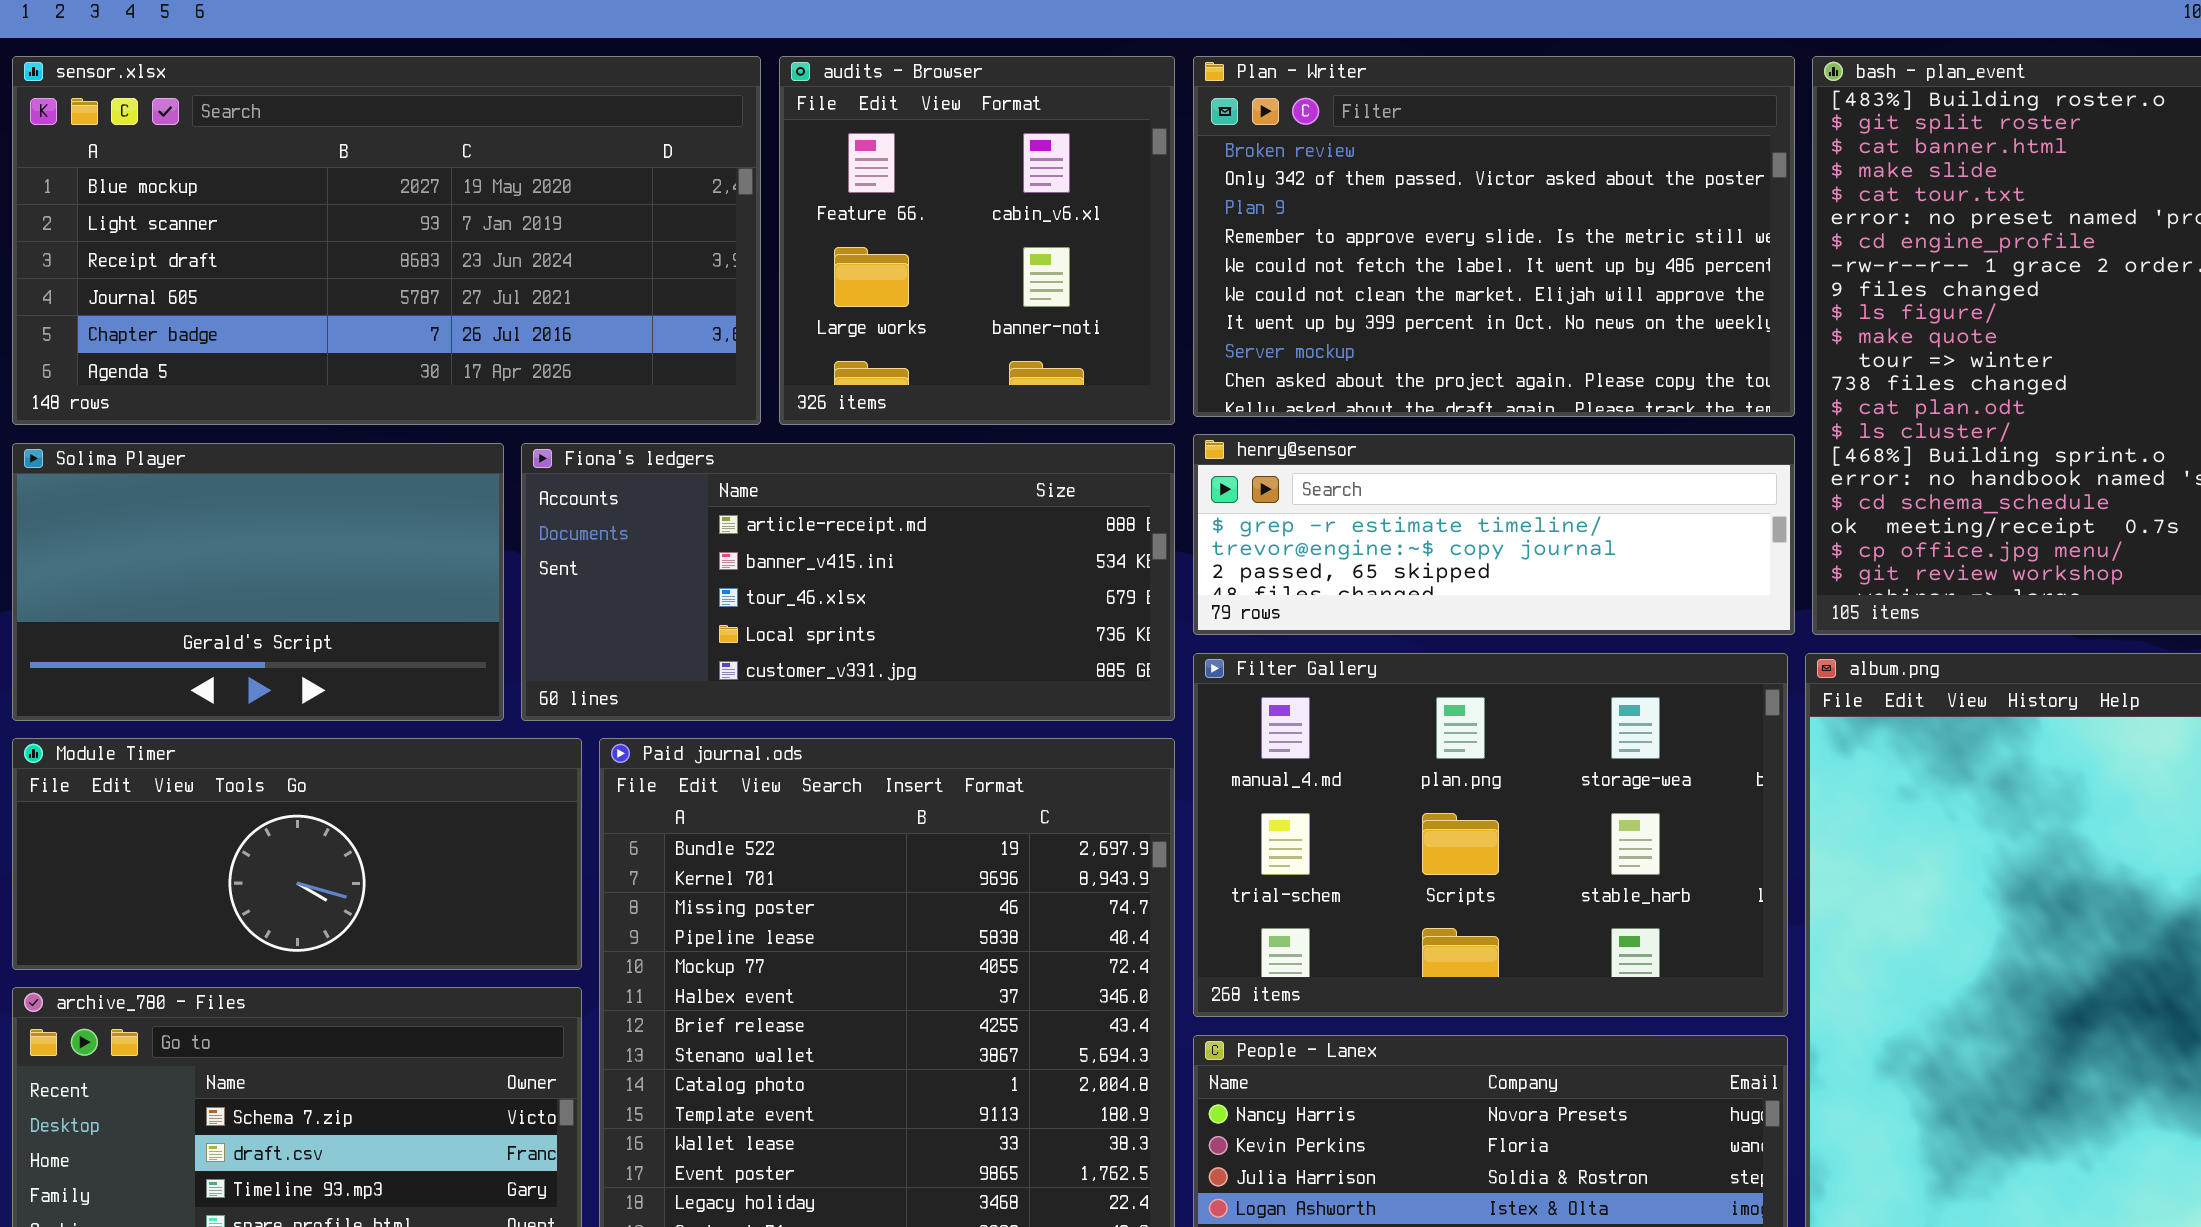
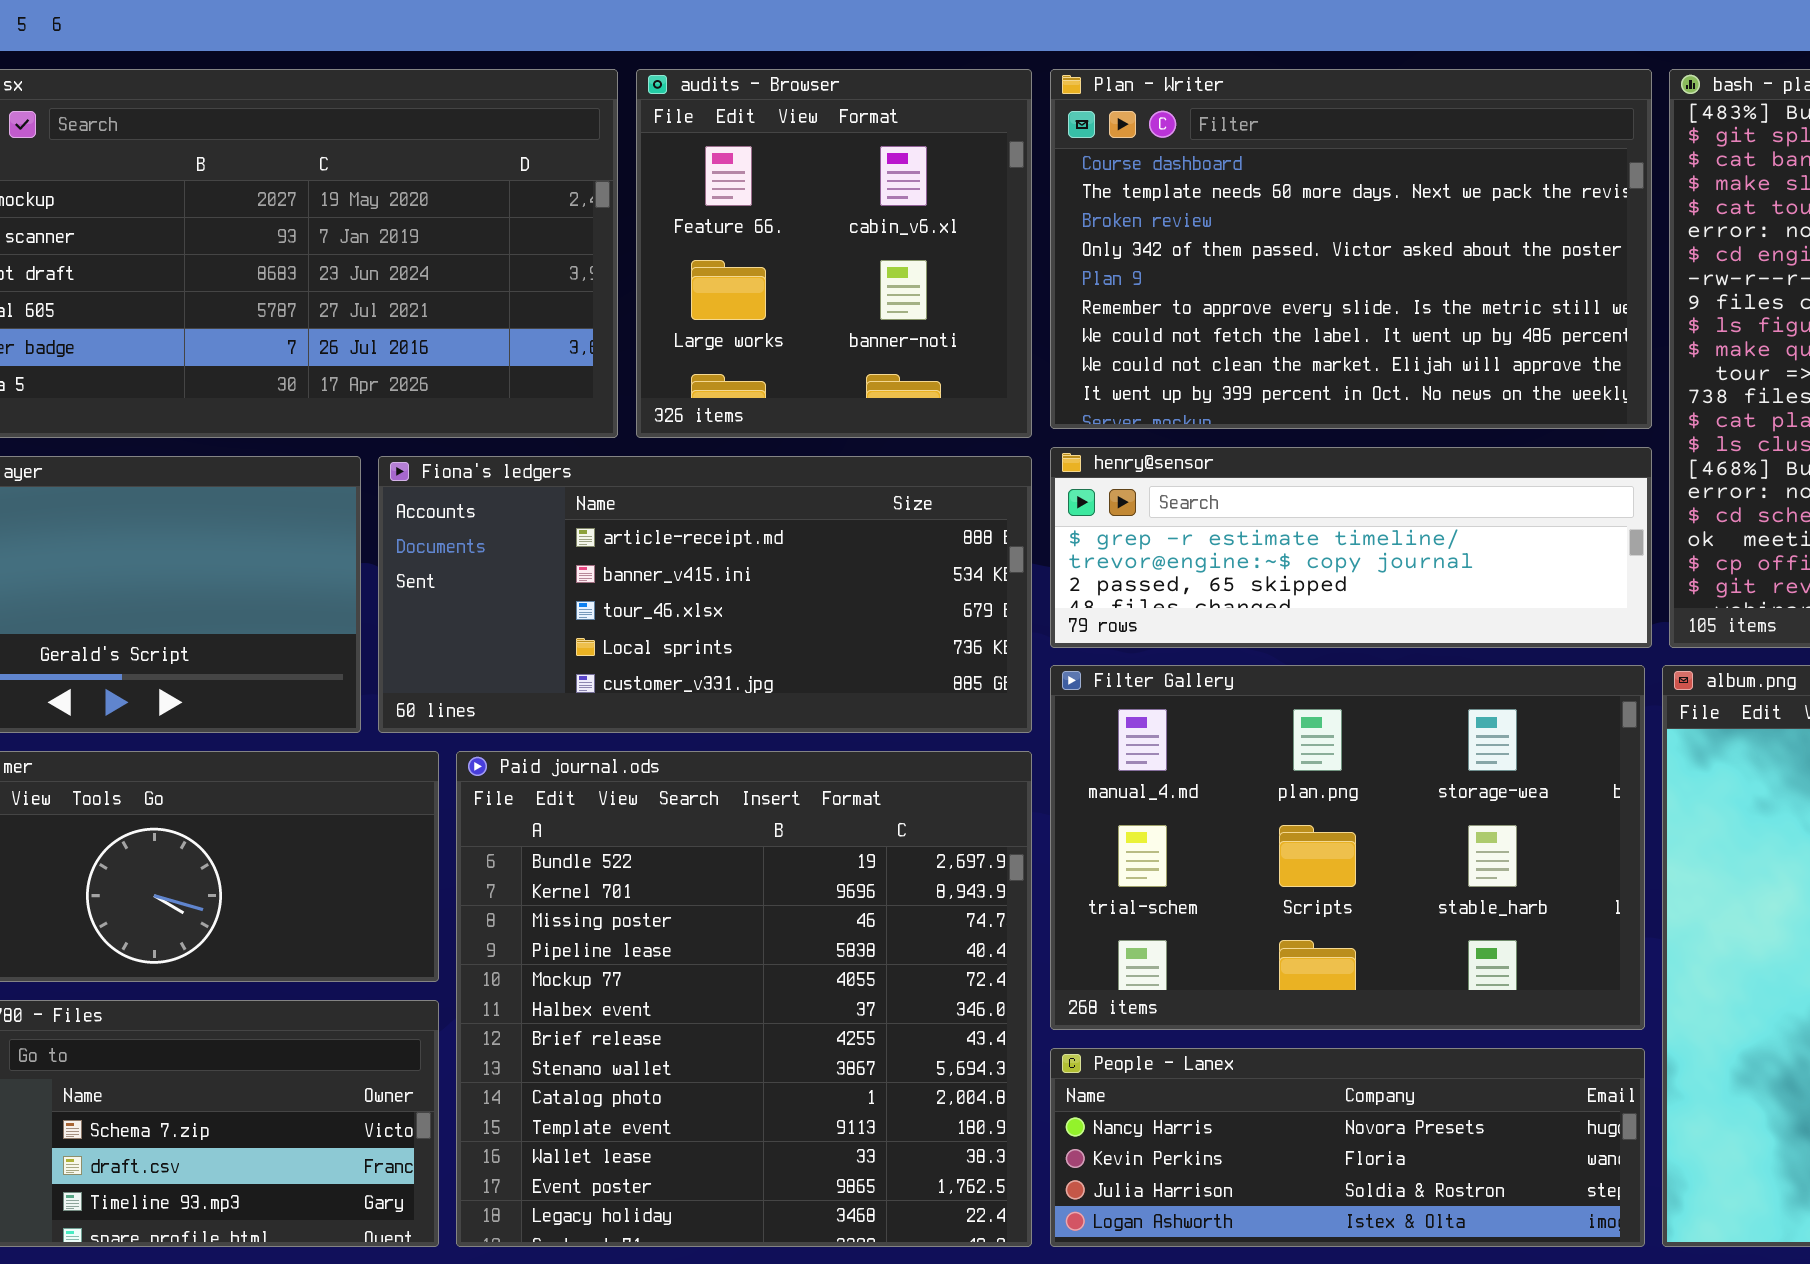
Plan - Writer: [1193,56,1795,417] -> [1050,69,1652,429], scrolled up 2 rows

